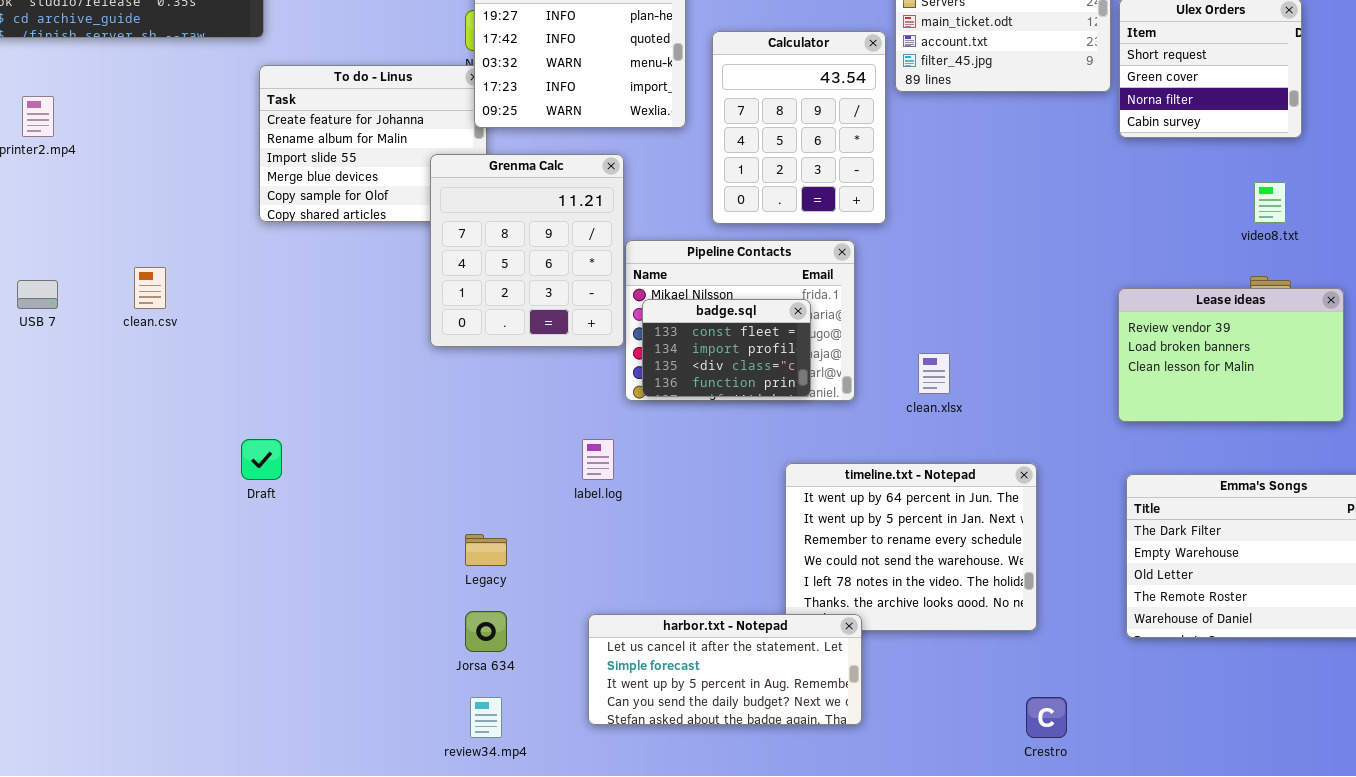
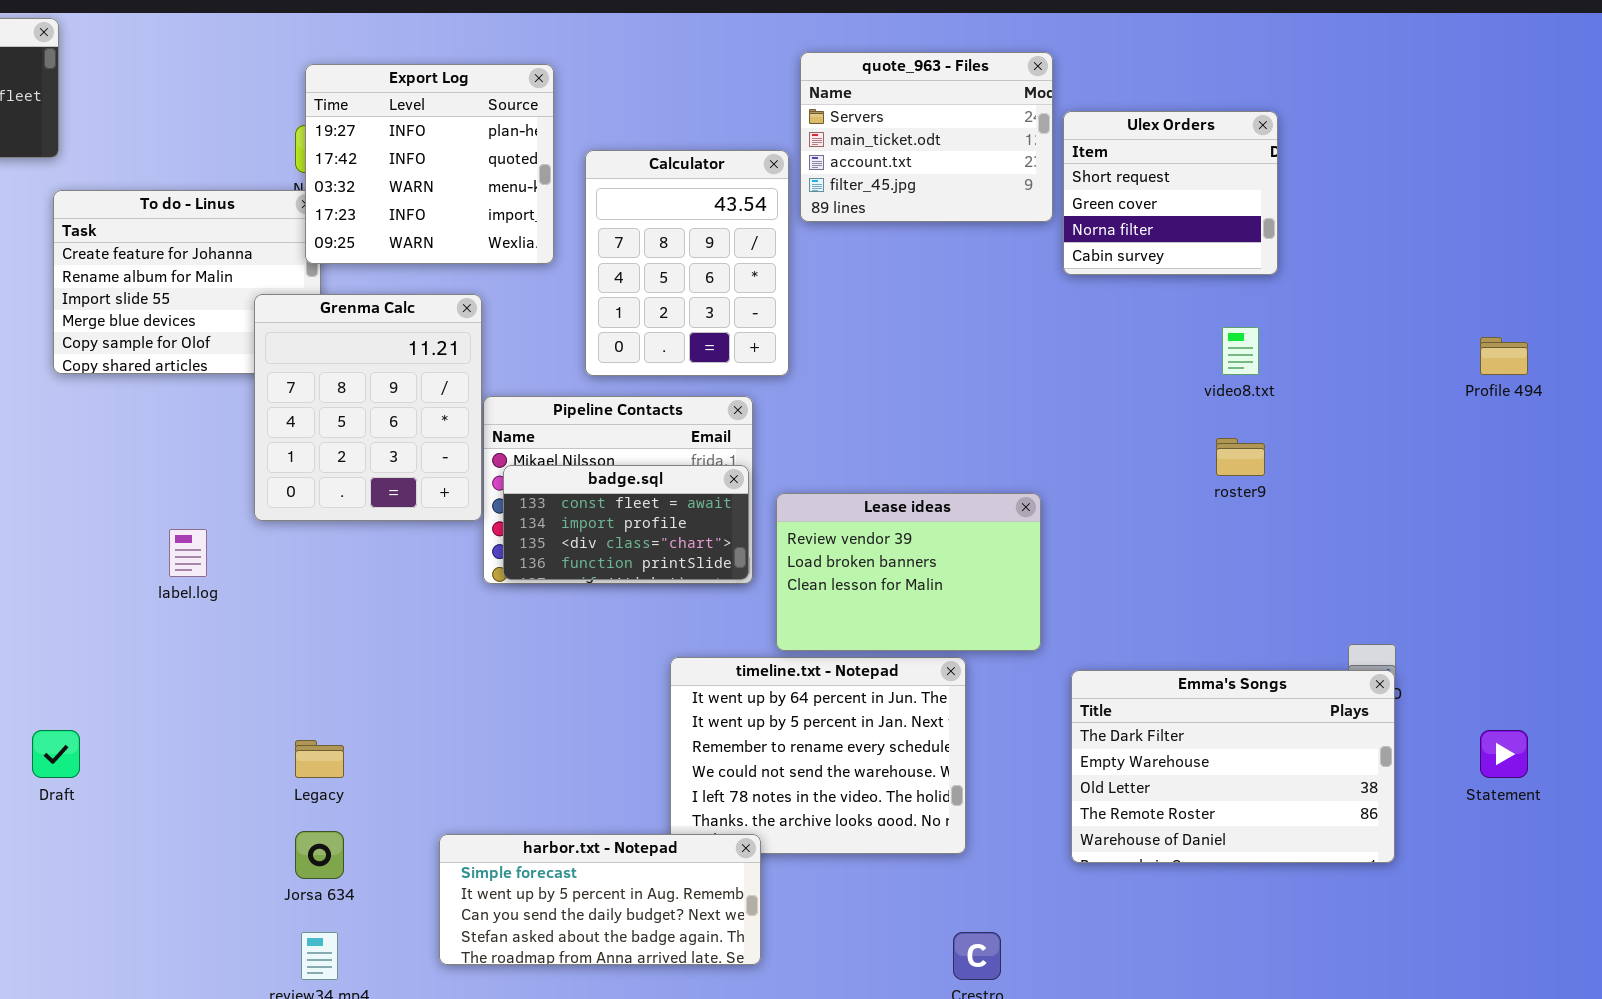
Lease ideas: [1118,288,1344,422] -> [776,493,1041,651], moved
badge.sql: [642,299,811,397] -> [503,465,749,580], resized
Draft: [241,439,282,480] -> [32,730,80,778], moved
label.log: [582,439,614,480] -> [169,529,207,577], moved
harbor.txt - Notepad: [588,614,862,725] -> [439,834,761,965], scrolled down 1 row

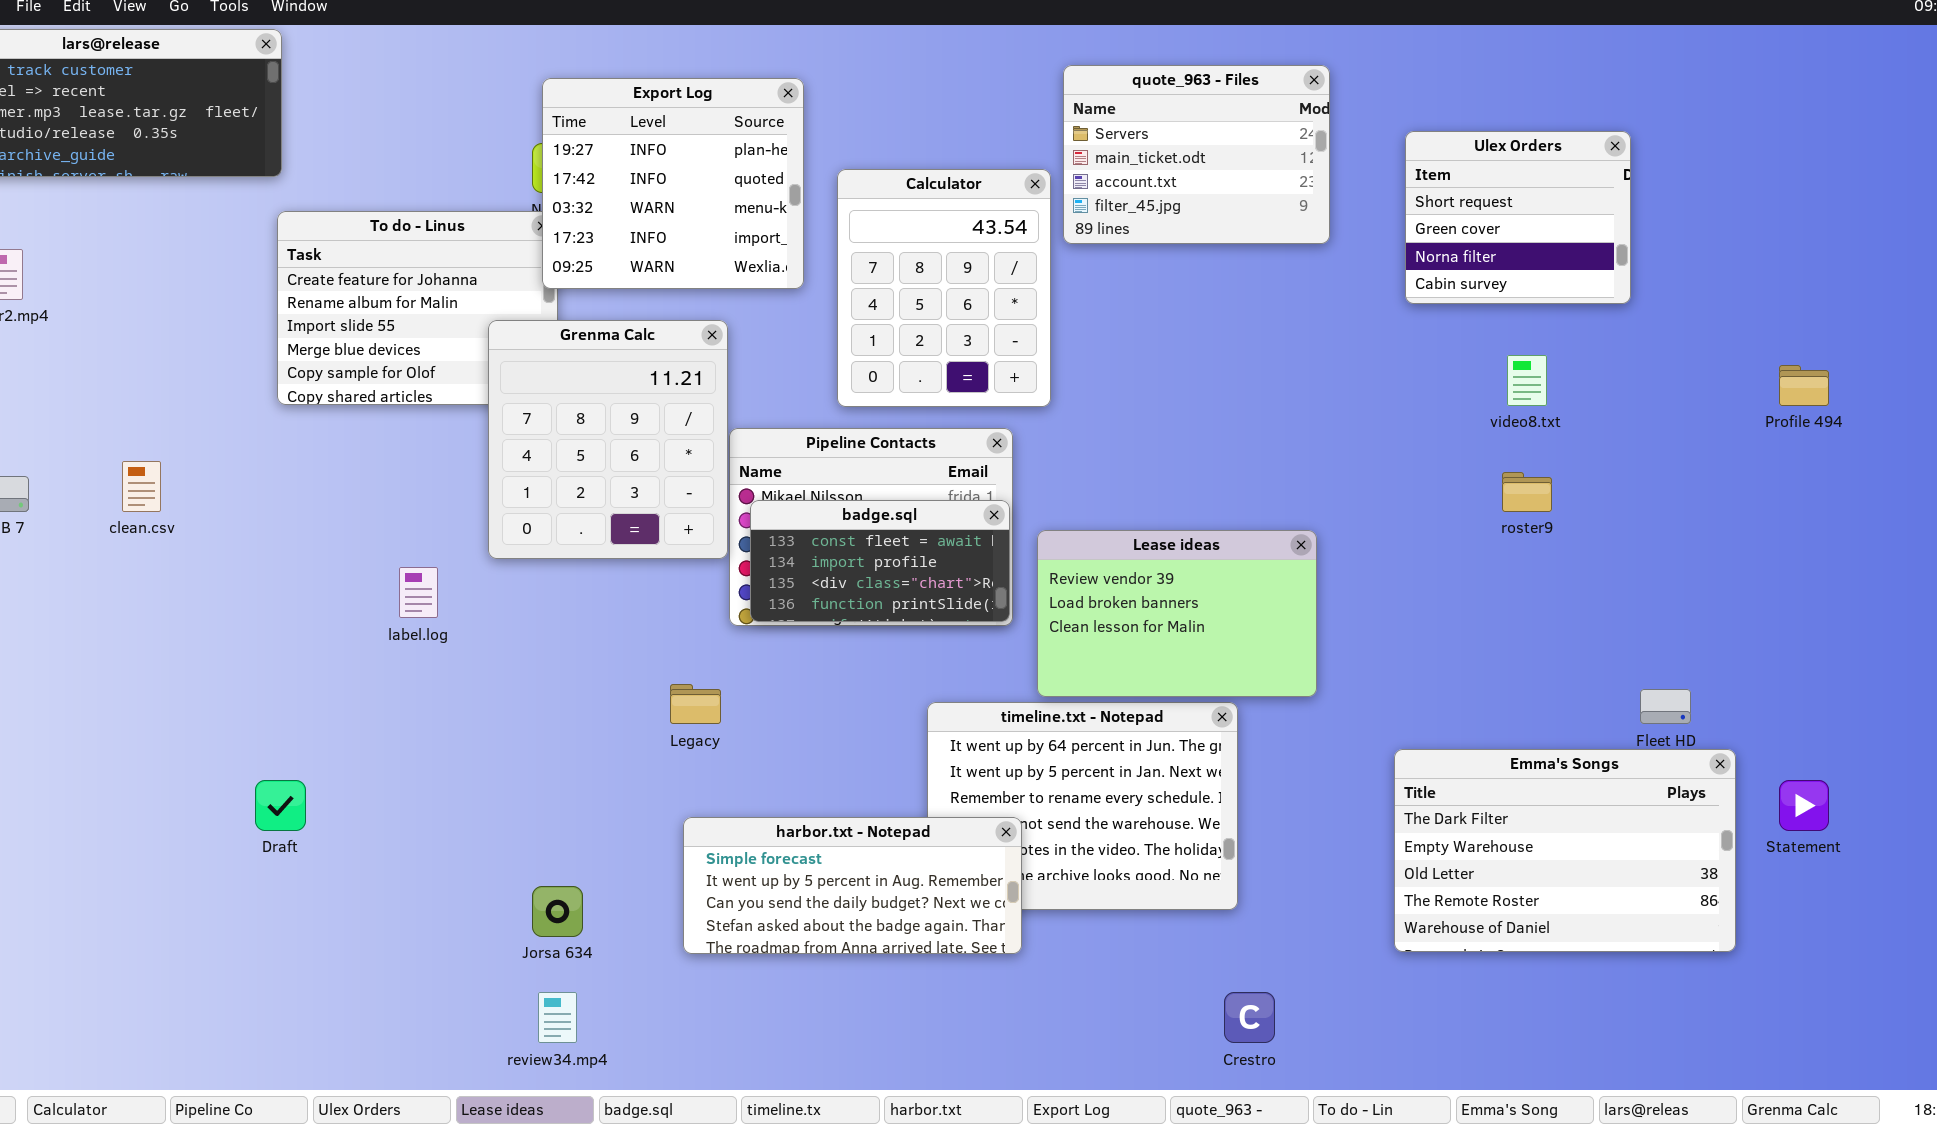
Ulex Orders: [1063,111,1278,275] -> [1405,131,1631,304], moved
Emma's Songs: [1071,670,1395,863] -> [1394,749,1736,952], moved
Legacy: [295,740,344,778] -> [670,684,721,724], moved
harbor.txt - Notepad: [439,834,761,965] -> [683,817,1022,954], moved

